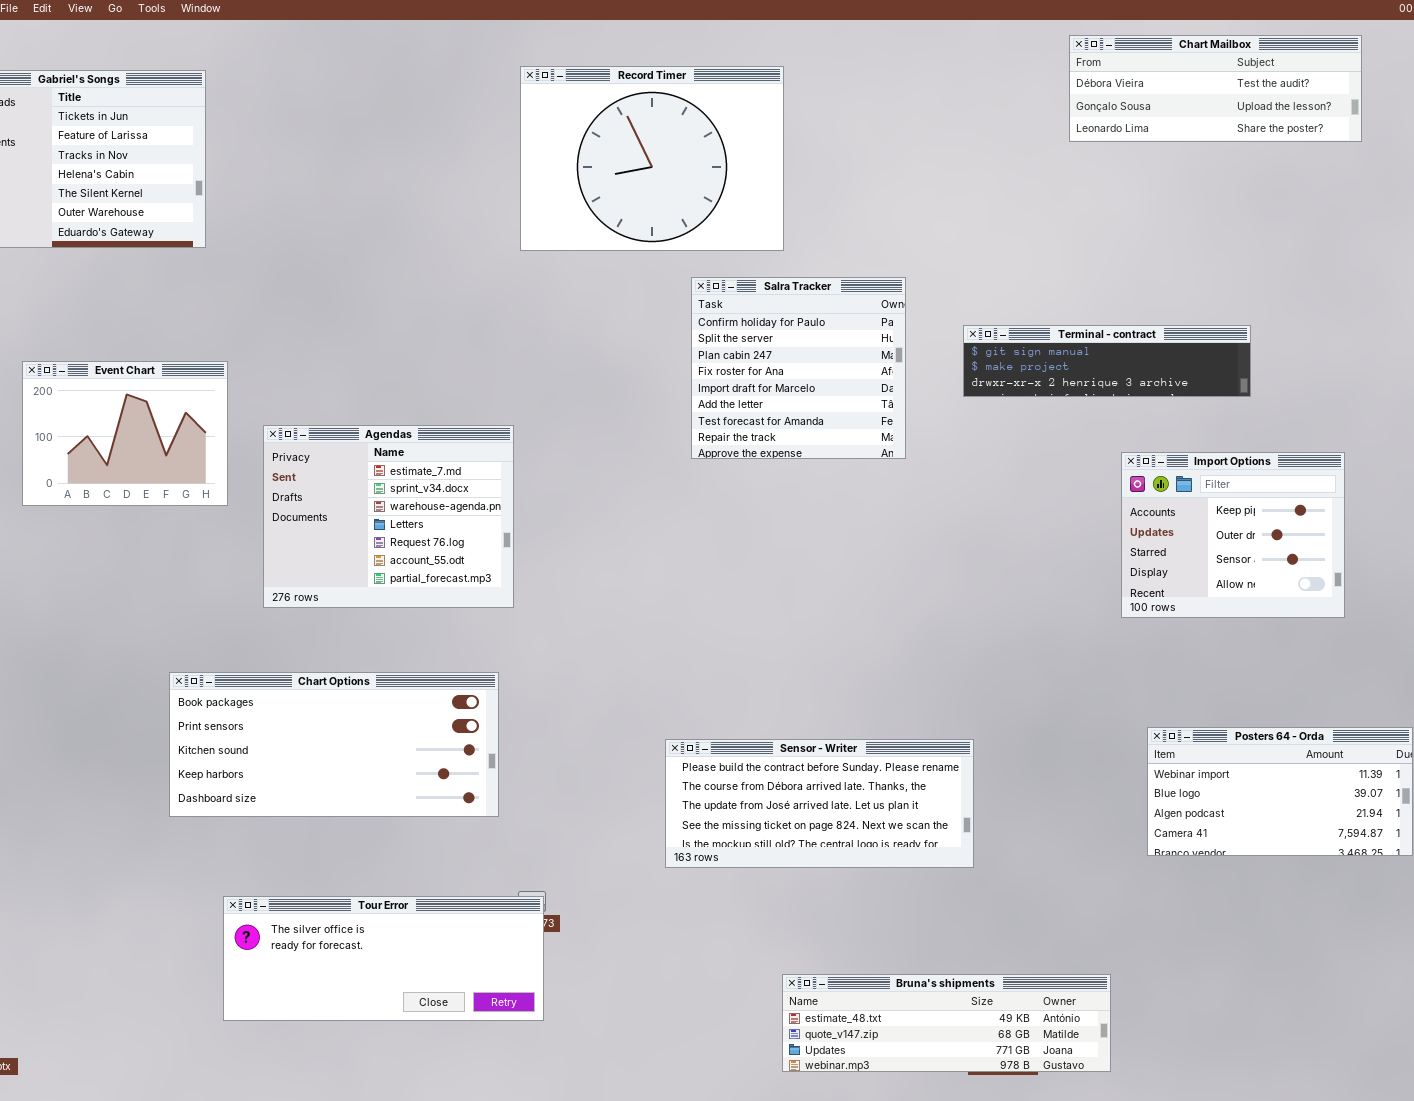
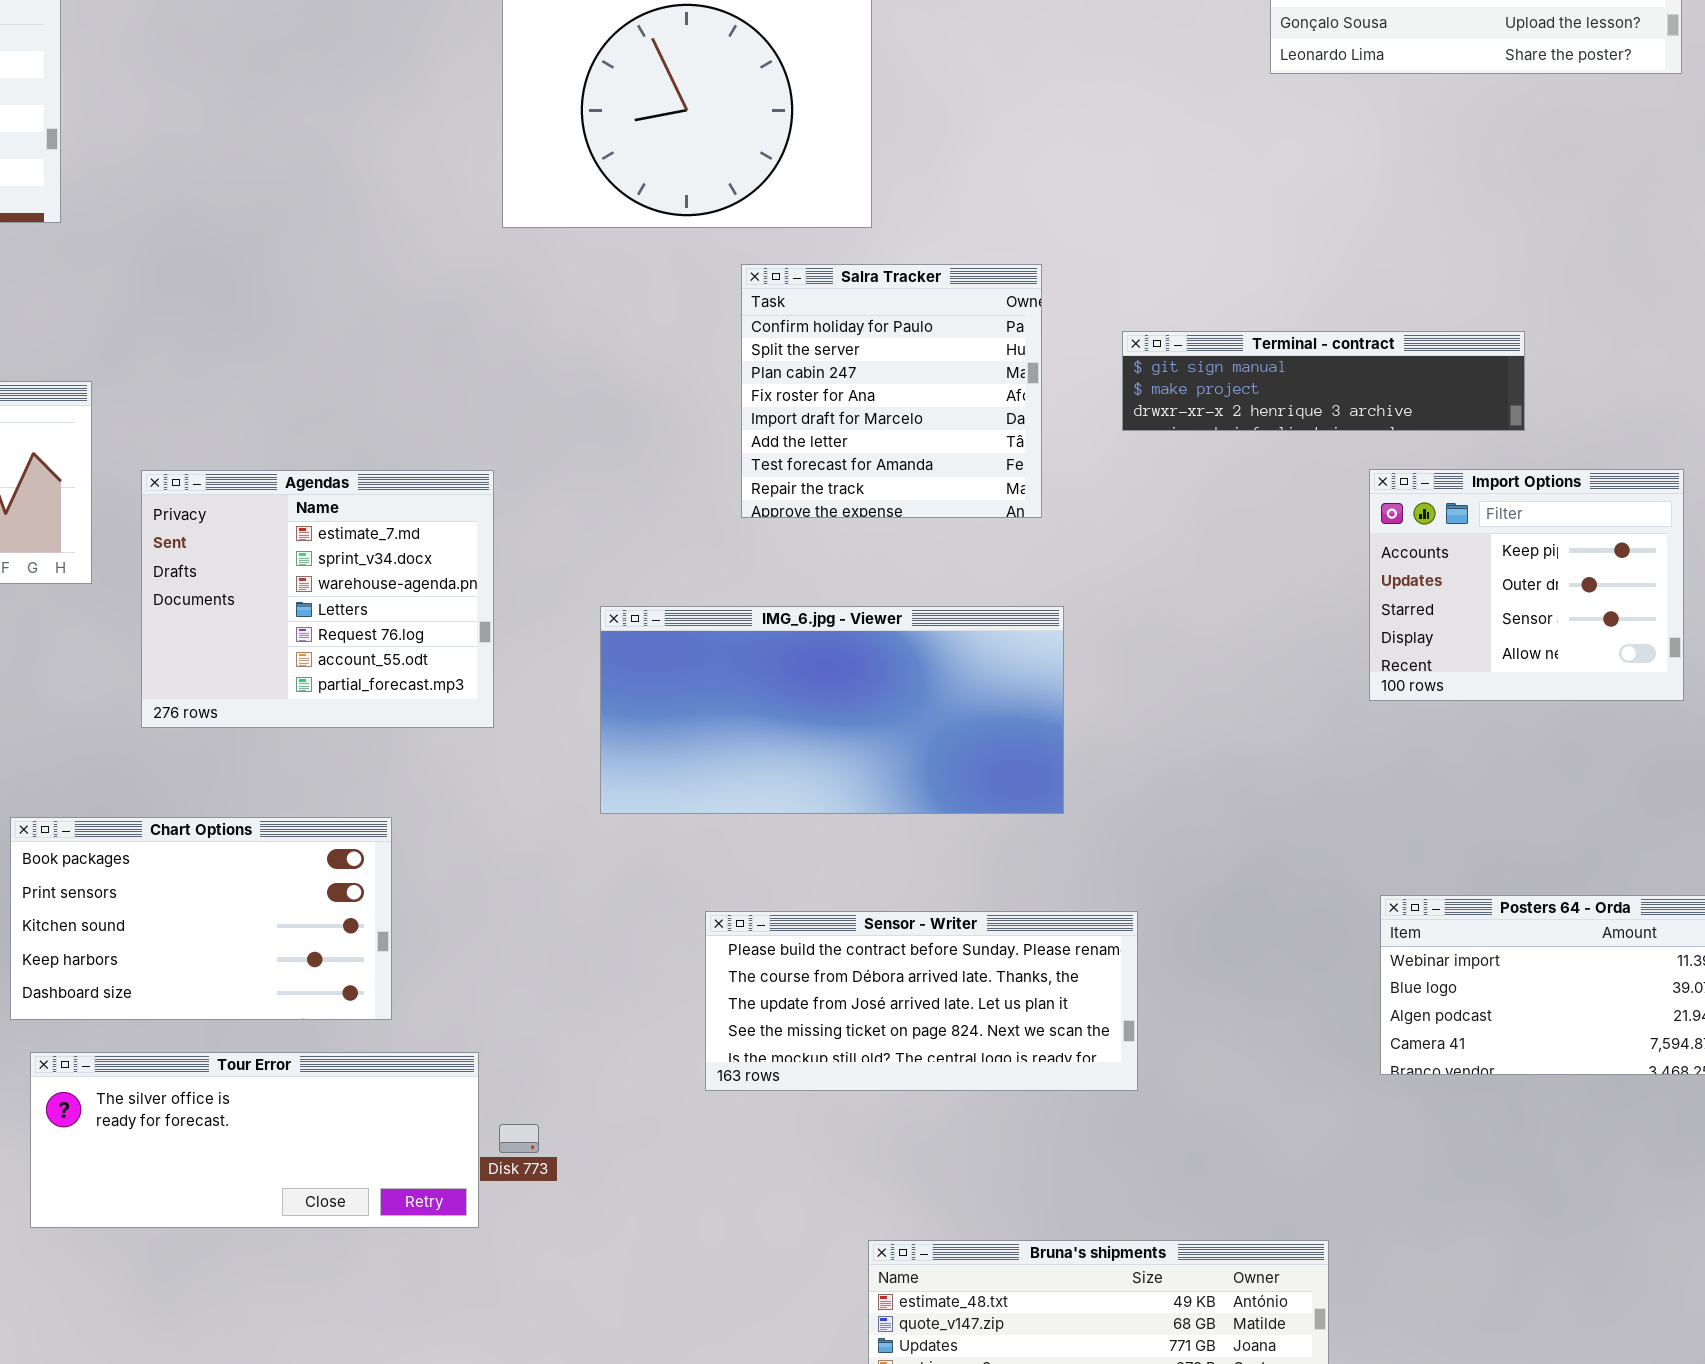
Import Options: [1121,452,1345,618] -> [1369,469,1684,701], moved
IMG_6.jpg - Viewer: none -> [600,606,1064,814], opened
Chart Options: [169,672,499,817] -> [10,817,392,1020], resized
Tour Error: [223,896,544,1021] -> [30,1052,479,1228], moved

